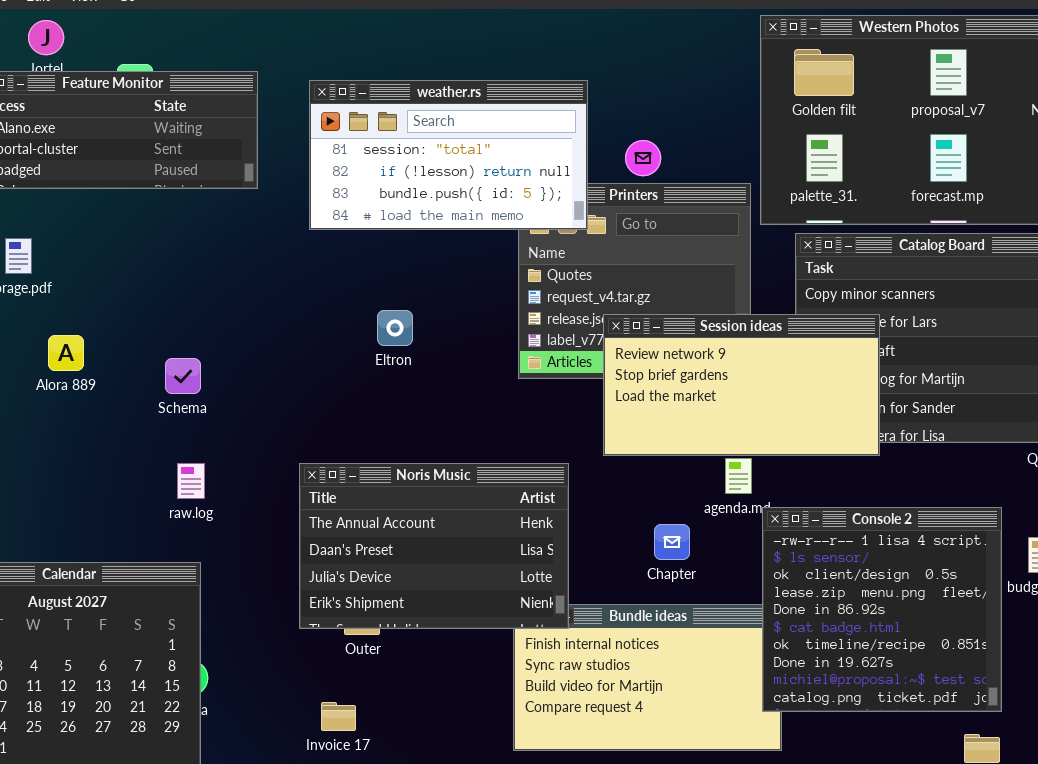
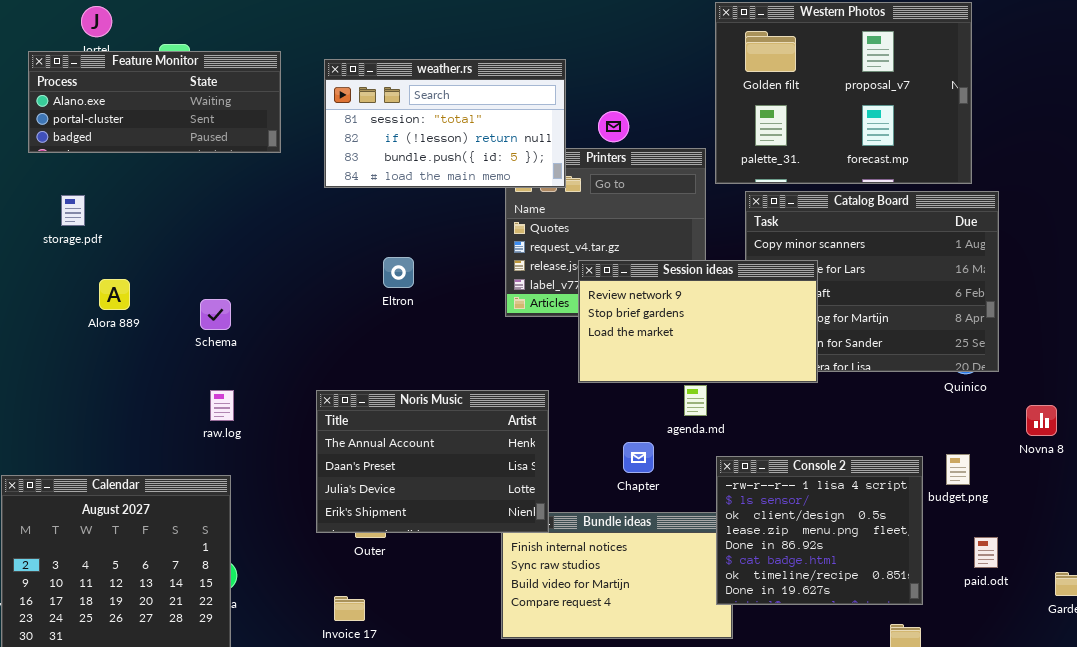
Console 2: [762,507,1002,712] -> [716,456,923,605], resized

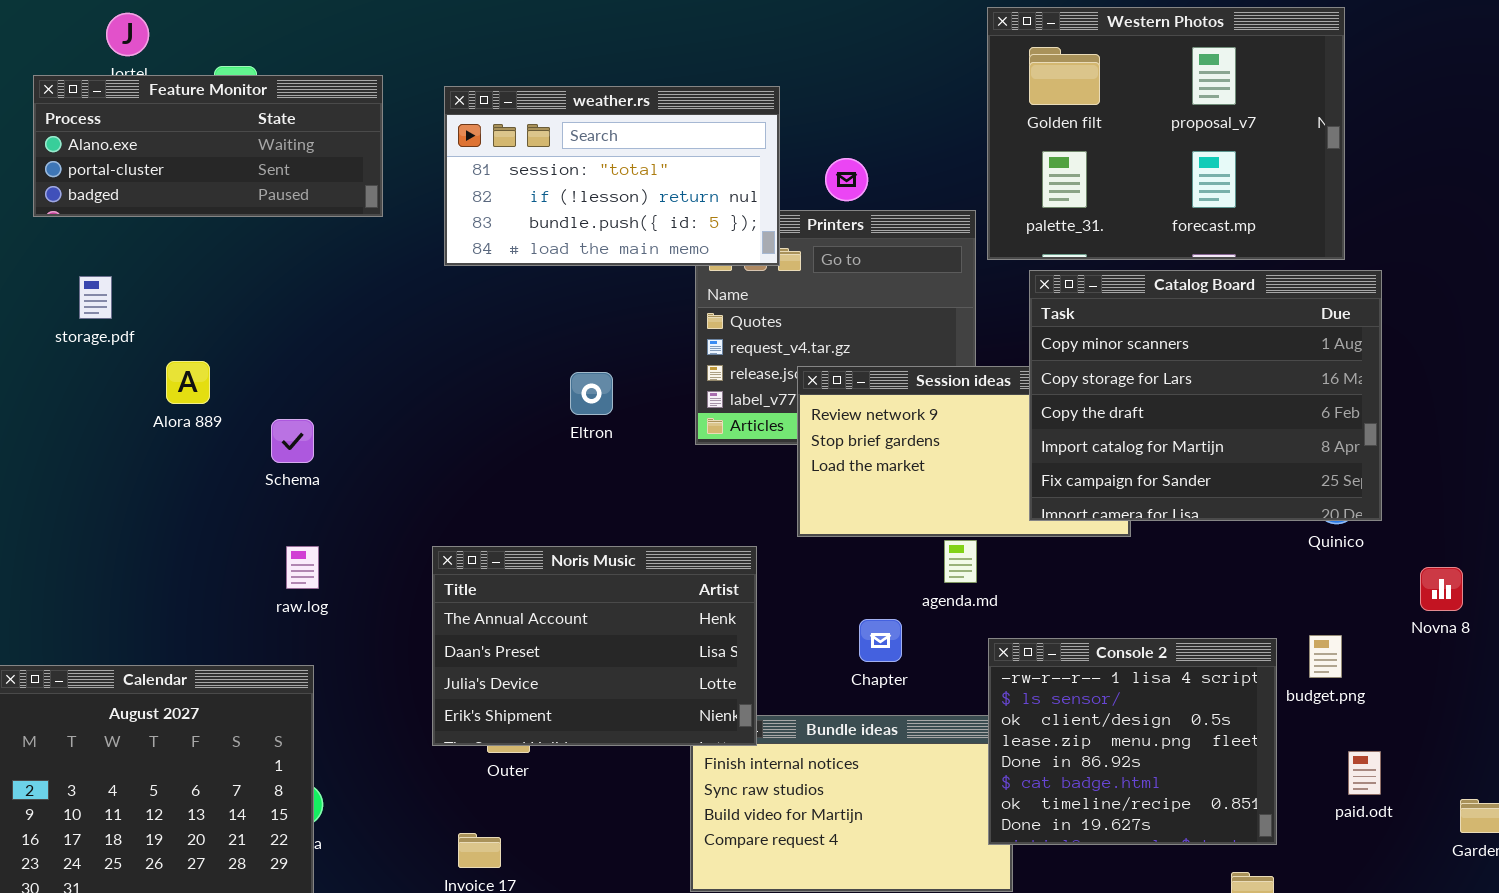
Catalog Board: [745,191,999,372] -> [1029,270,1382,521], raised
Eltron: [383,257,414,288] -> [570,372,613,415], moved
Alora 889: [99,279,130,310] -> [166,361,210,404], moved

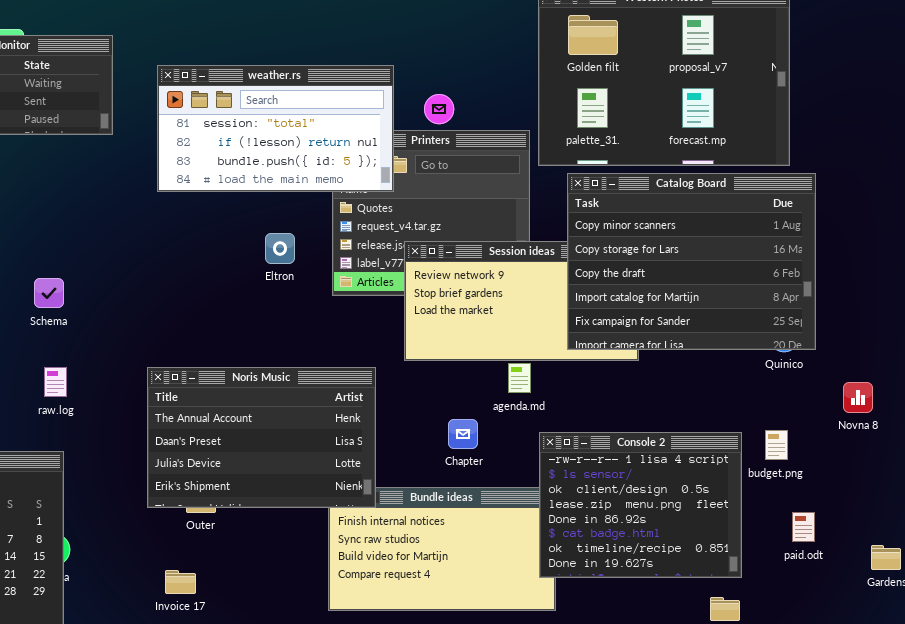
weather.rs: [444,86,780,266] -> [157,65,394,192], moved
Eltron: [570,372,613,415] -> [265,233,295,264], moved

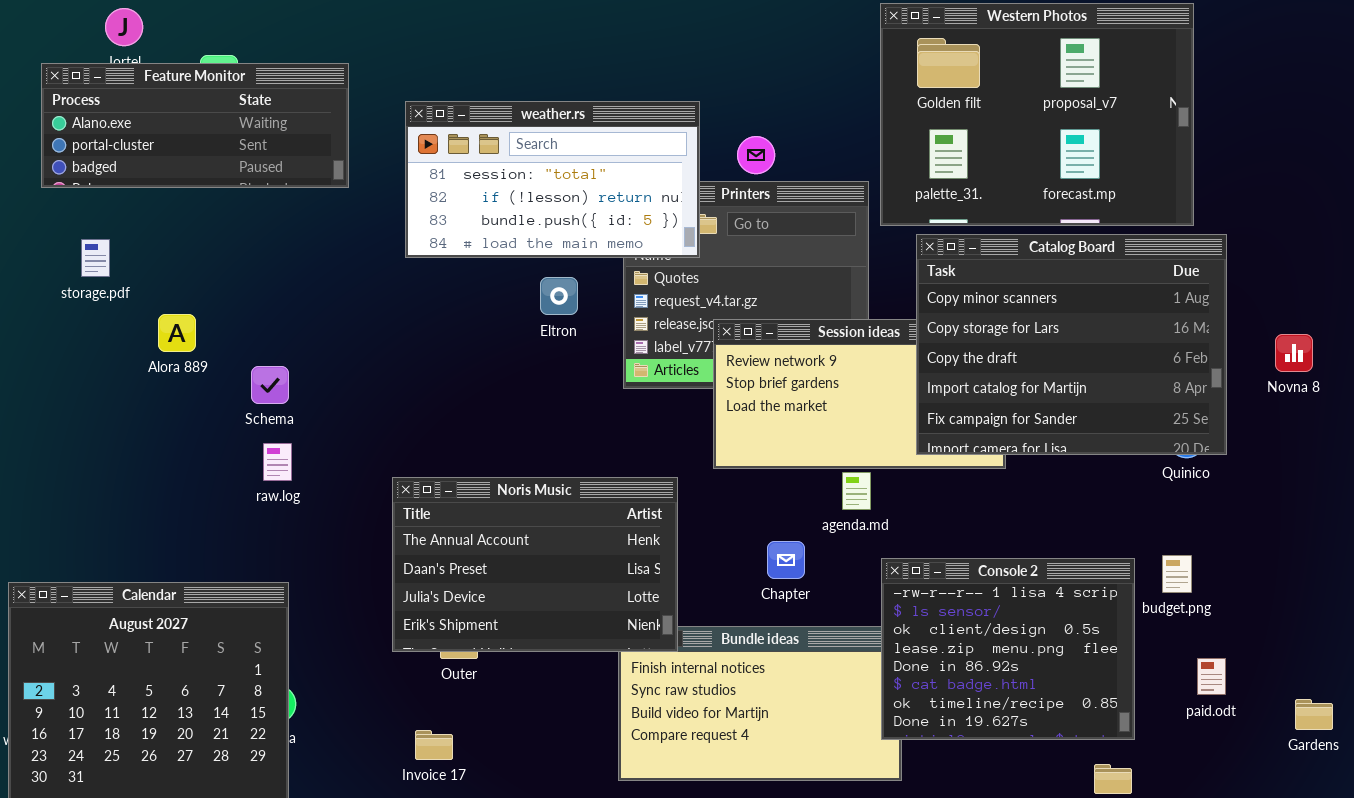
Eltron: [265,233,295,264] -> [540,277,578,315], moved
raw.log: [44,367,67,397] -> [263,443,292,481], moved
Novna 8: [843,382,873,413] -> [1275,334,1313,372], moved

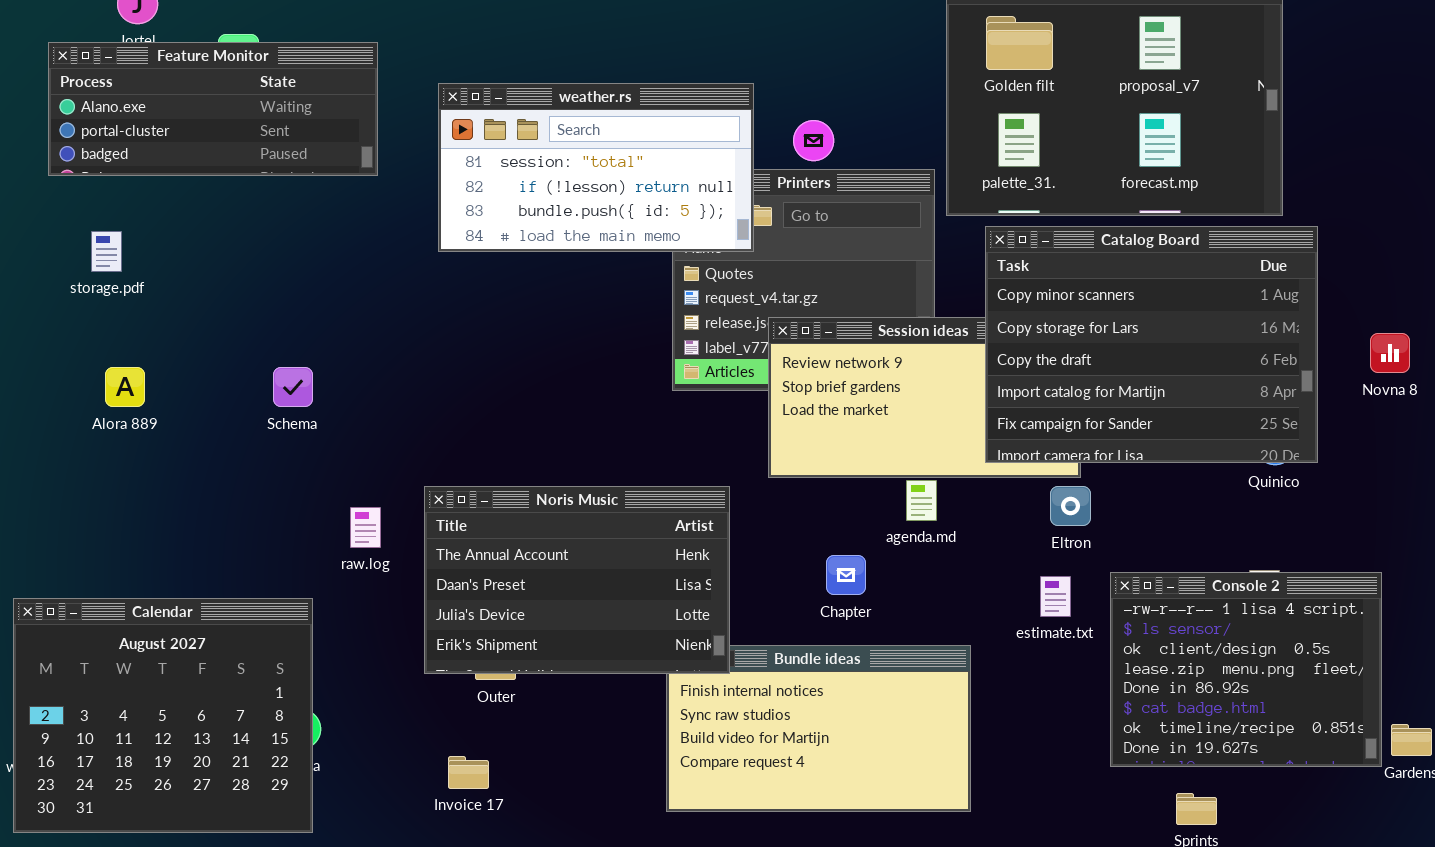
Eltron: [540,277,578,315] -> [1050,486,1091,526], moved
Alora 889: [158,314,196,352] -> [105,367,145,407], moved
raw.log: [263,443,292,481] -> [350,507,381,548], moved
Console 2: [881,558,1135,740] -> [1110,572,1382,767], moved

